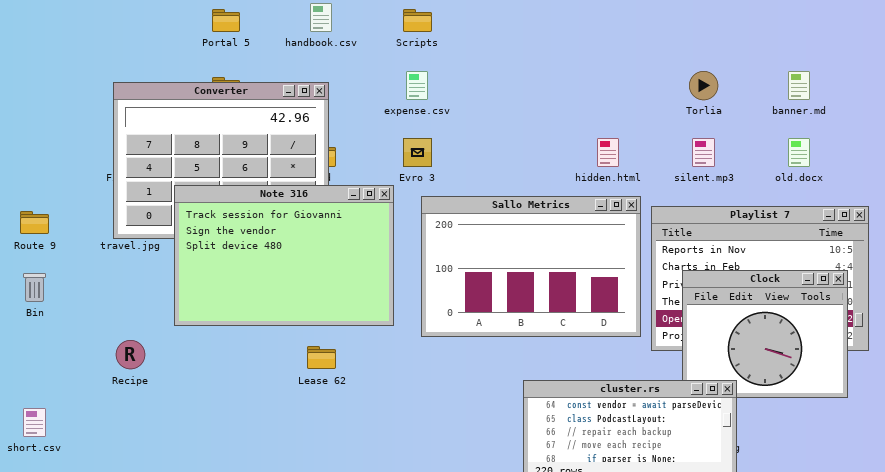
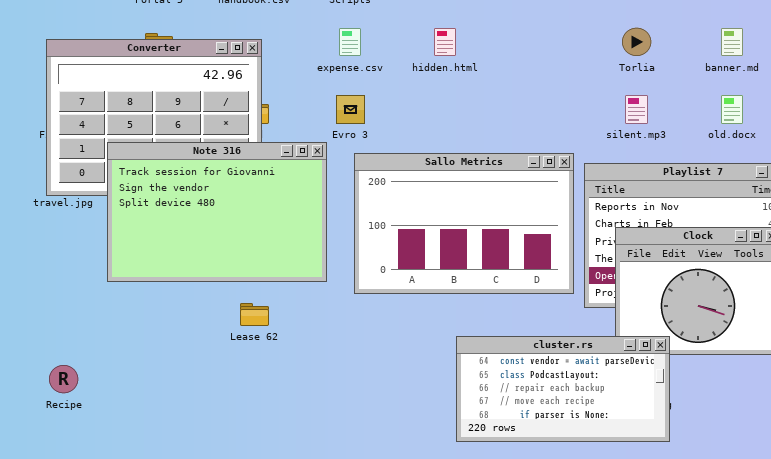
hidden.html: [597,138,619,167] -> [434,28,456,56], moved
Recipe: [116,340,145,369] -> [49,365,78,393], moved

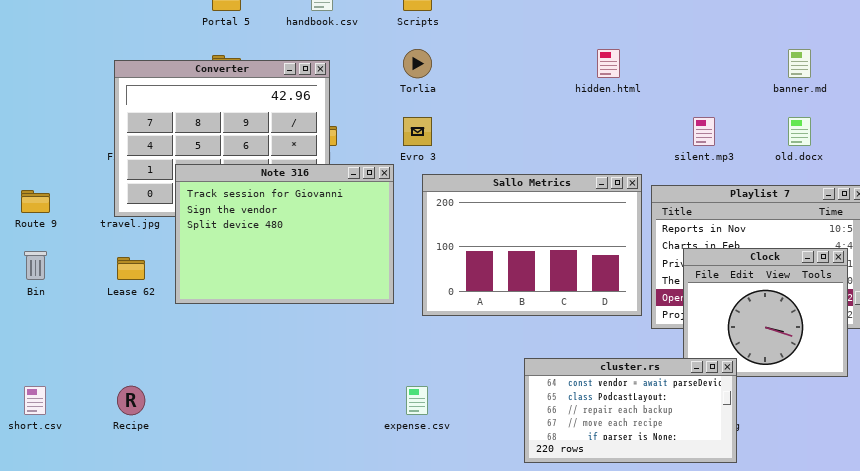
expense.csv: [339,28,361,56] -> [406,386,428,415], moved
hidden.html: [434,28,456,56] -> [597,49,620,78], moved
Torlia: [622,28,651,56] -> [403,49,432,78], moved
Lease 62: [240,303,269,326] -> [117,257,145,280], moved

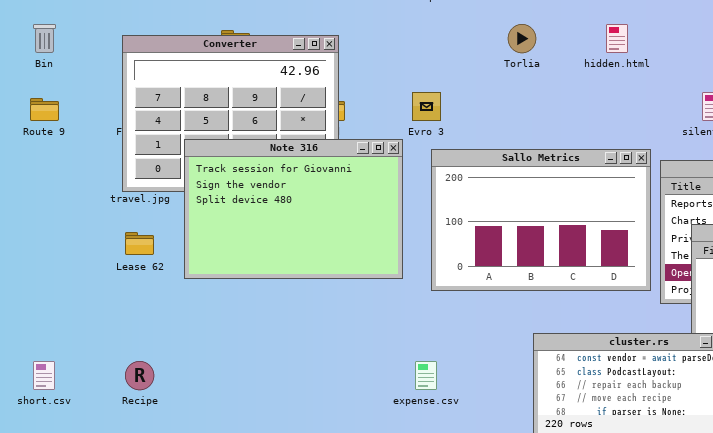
Torlia: [403,49,432,78] -> [508,24,536,53], moved
Route 9: [21,190,50,213] -> [30,98,59,121], moved
Bin: [24,251,47,280] -> [33,24,56,53], moved

